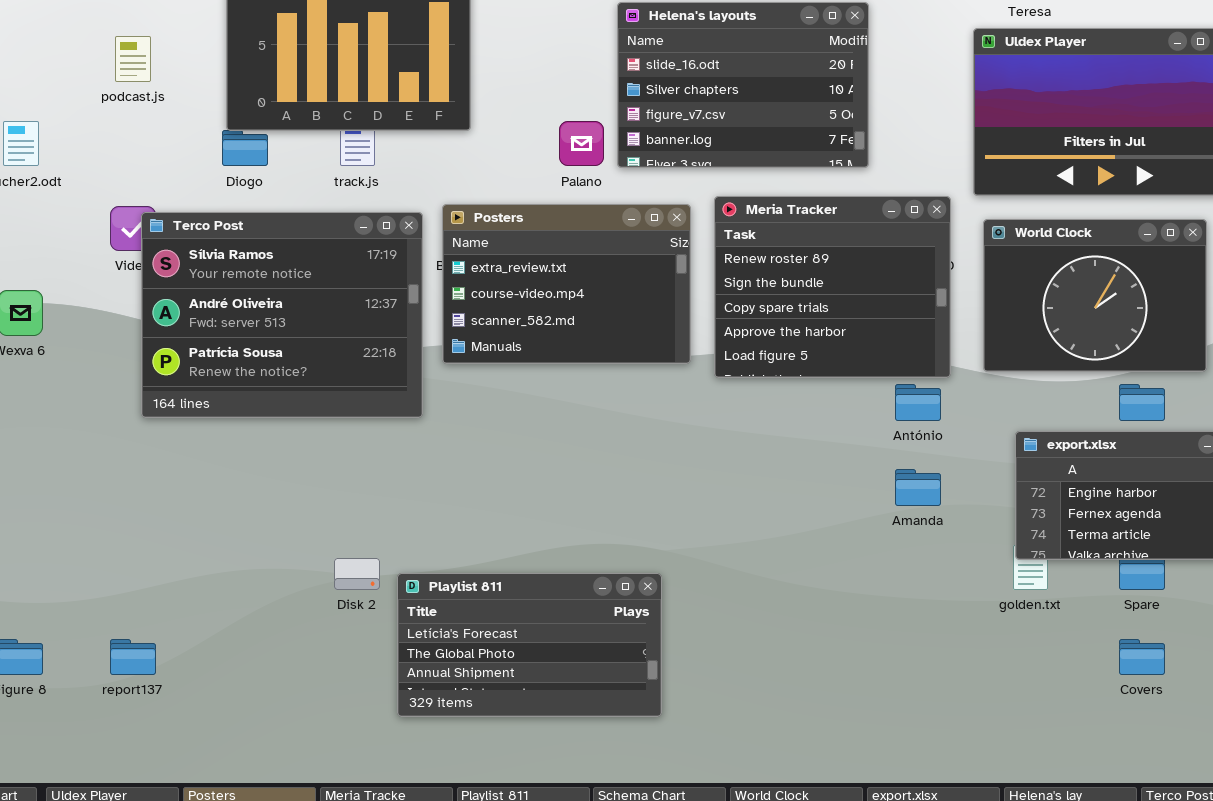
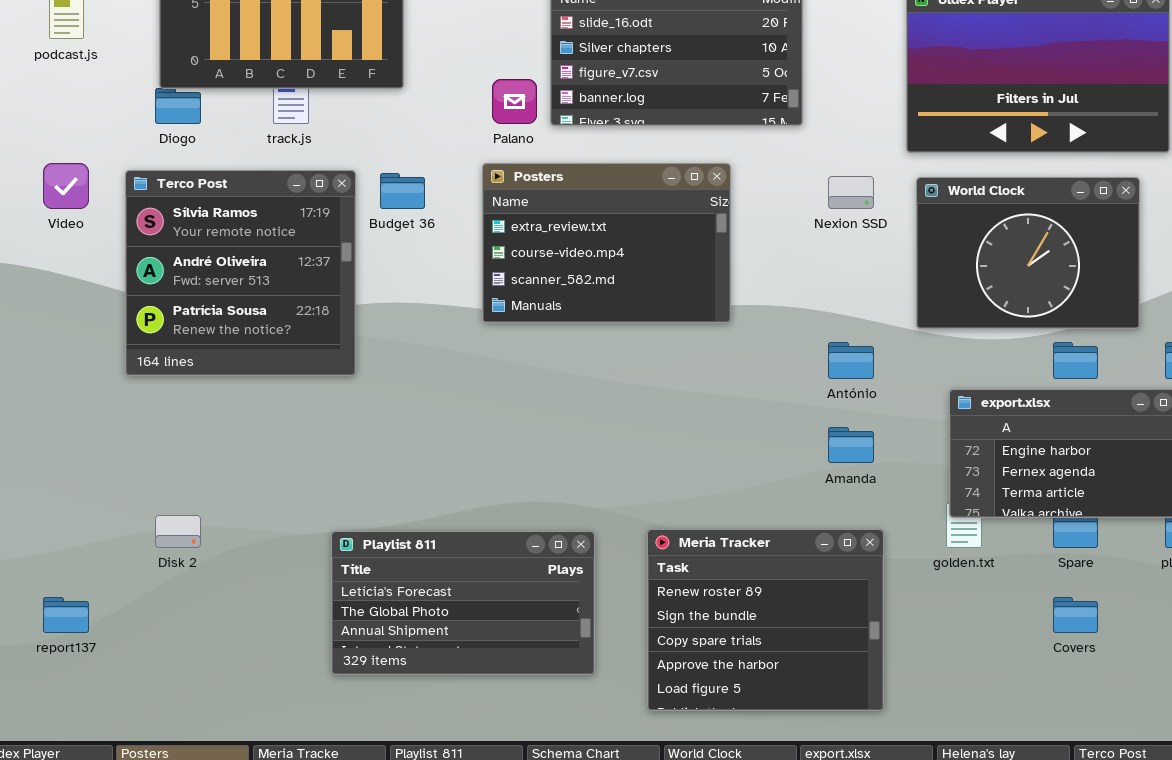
Meria Tracker: [714,196,951,378] -> [647,529,884,711], moved
Posters: [442,204,691,364] -> [482,163,731,323], moved
Terco Post: [141,212,423,418] -> [125,170,356,376], resized
Disk 2: [334,558,380,590] -> [155,515,201,548], moved

